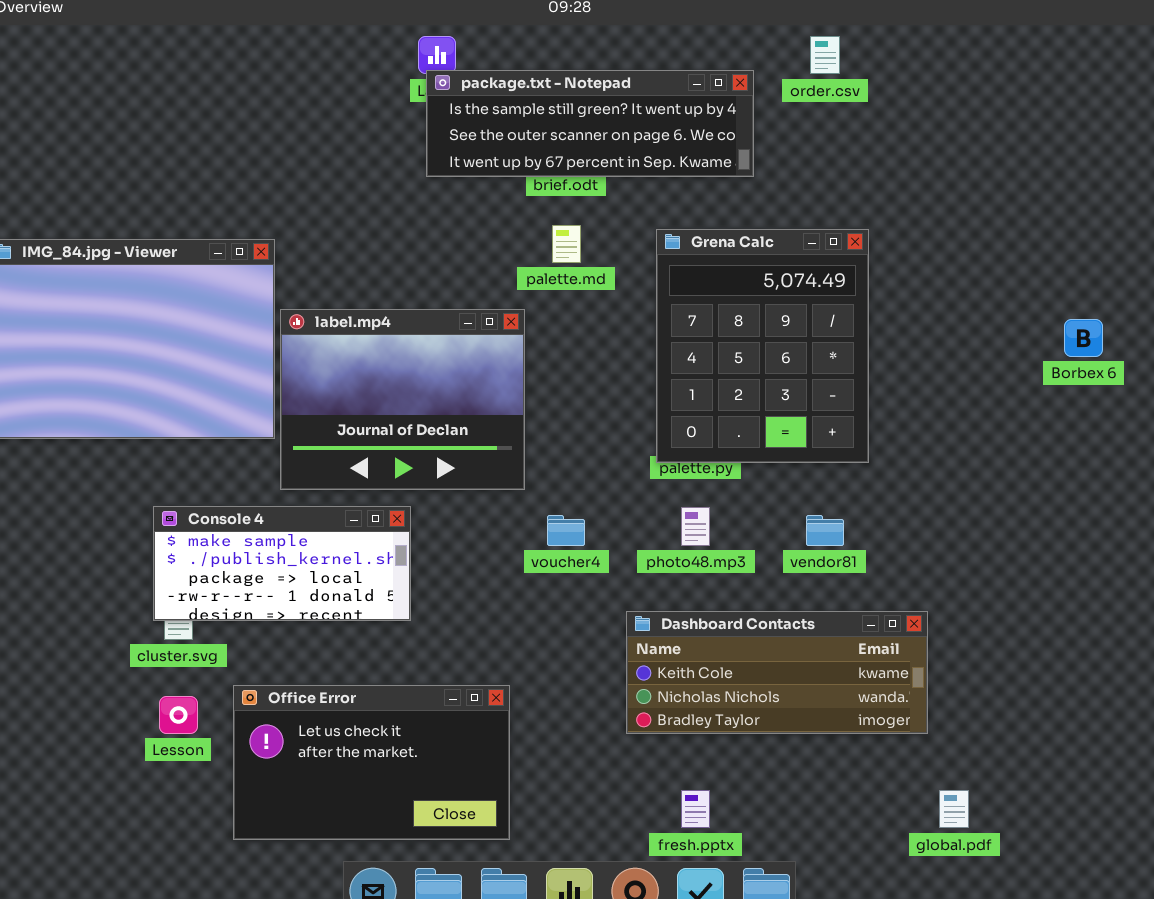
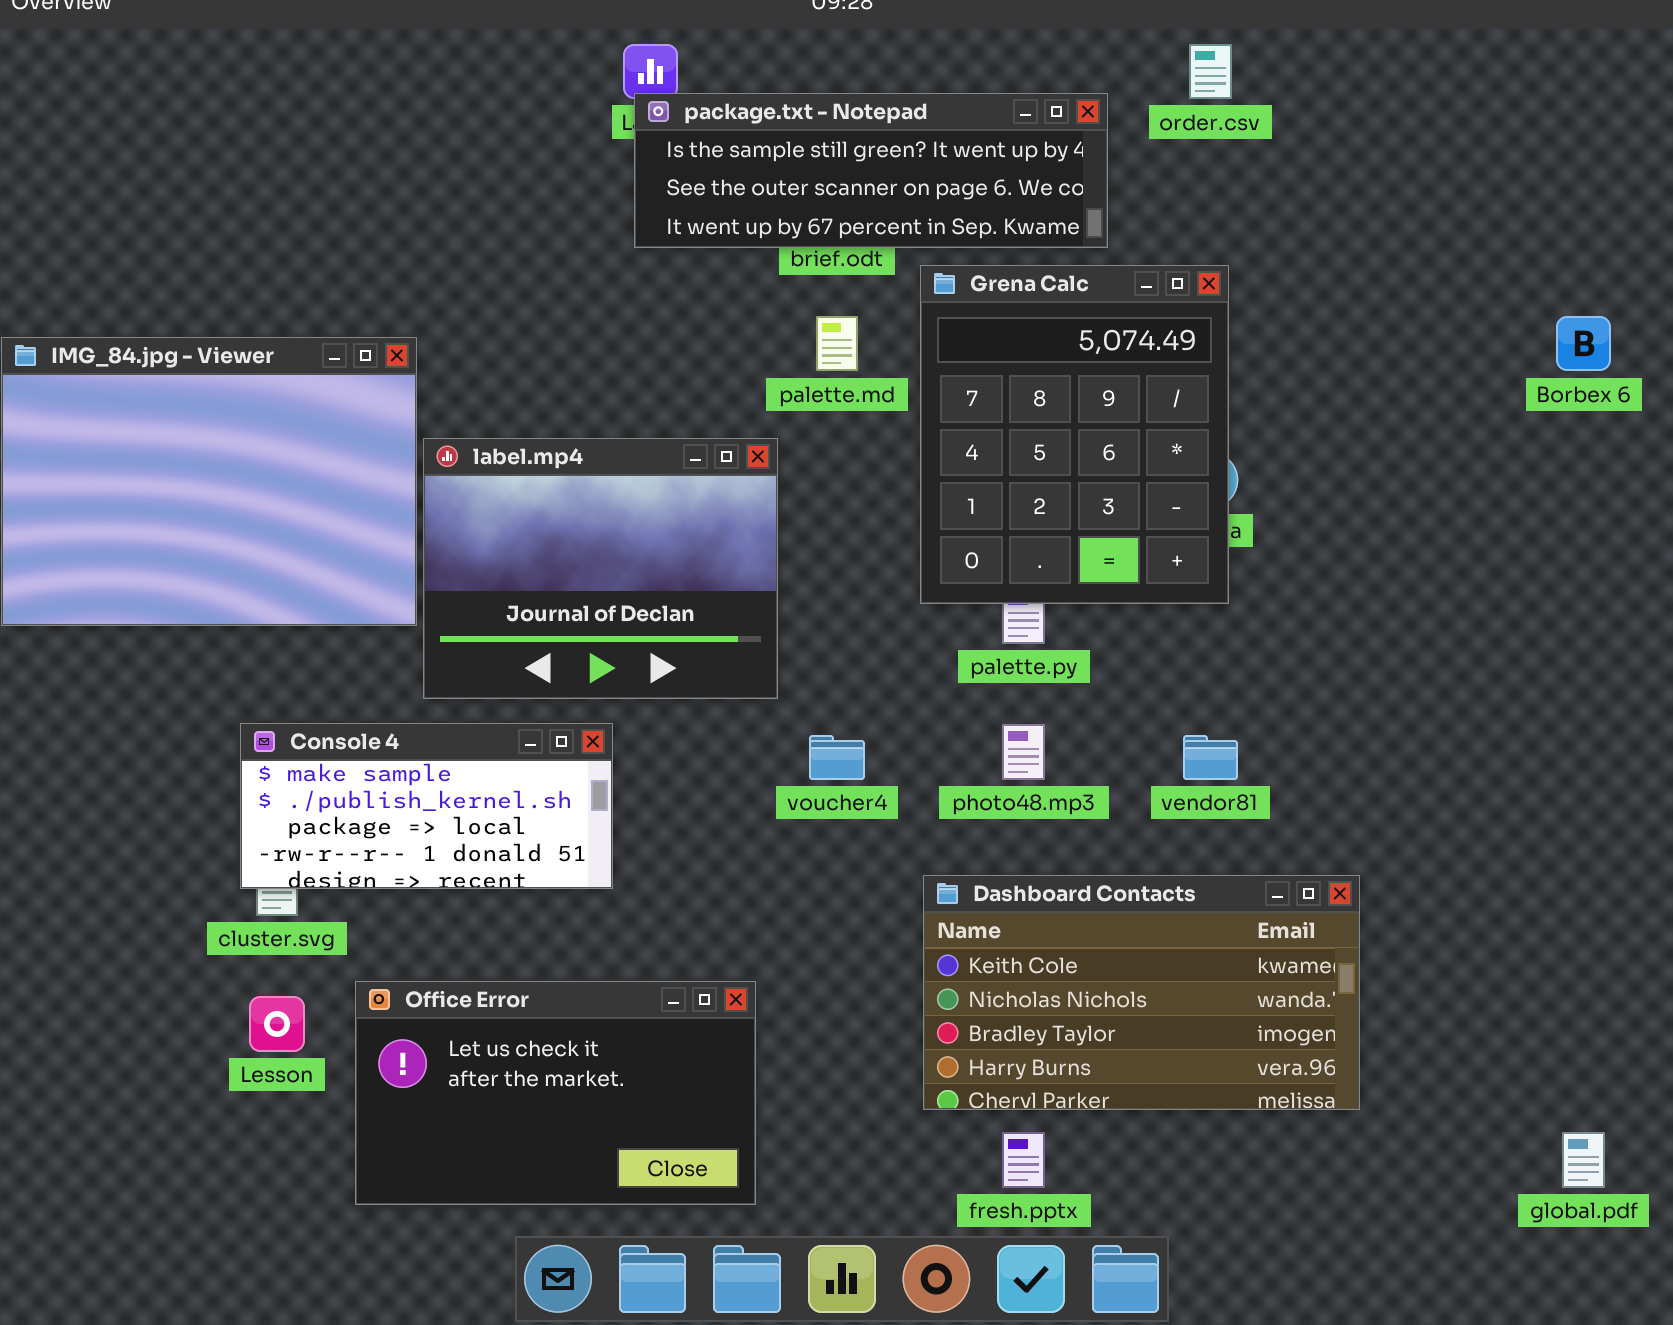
Grena Calc: [656,229,869,463] -> [920,265,1229,604], moved
Borbex 6: [1064,319,1103,357] -> [1556,316,1611,371], moved
Dashboard Contacts: [626,611,928,734] -> [923,875,1360,1110], resized
global.pdf: [939,790,969,828] -> [1562,1132,1605,1188], moved

